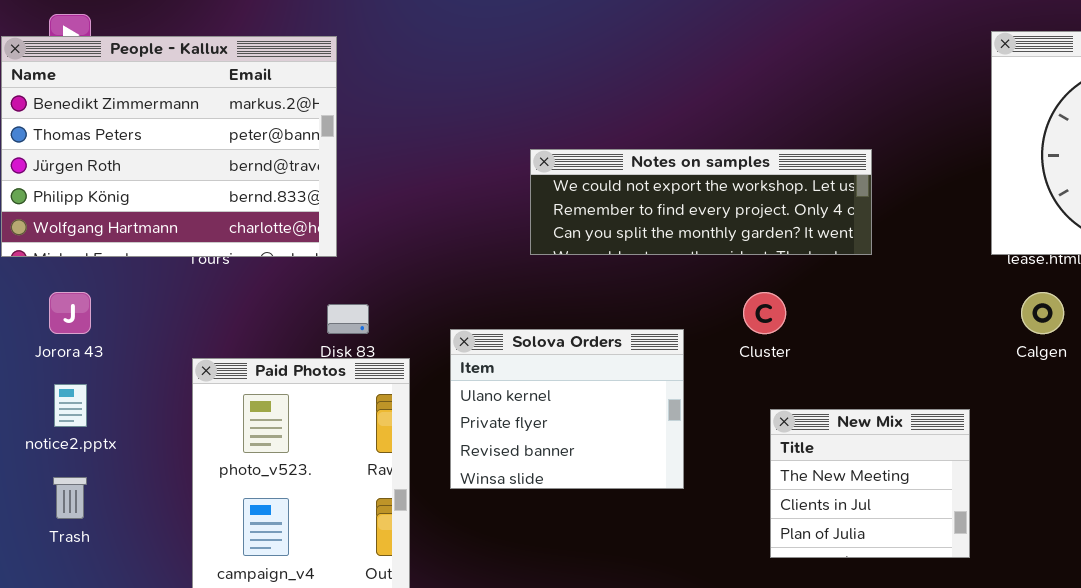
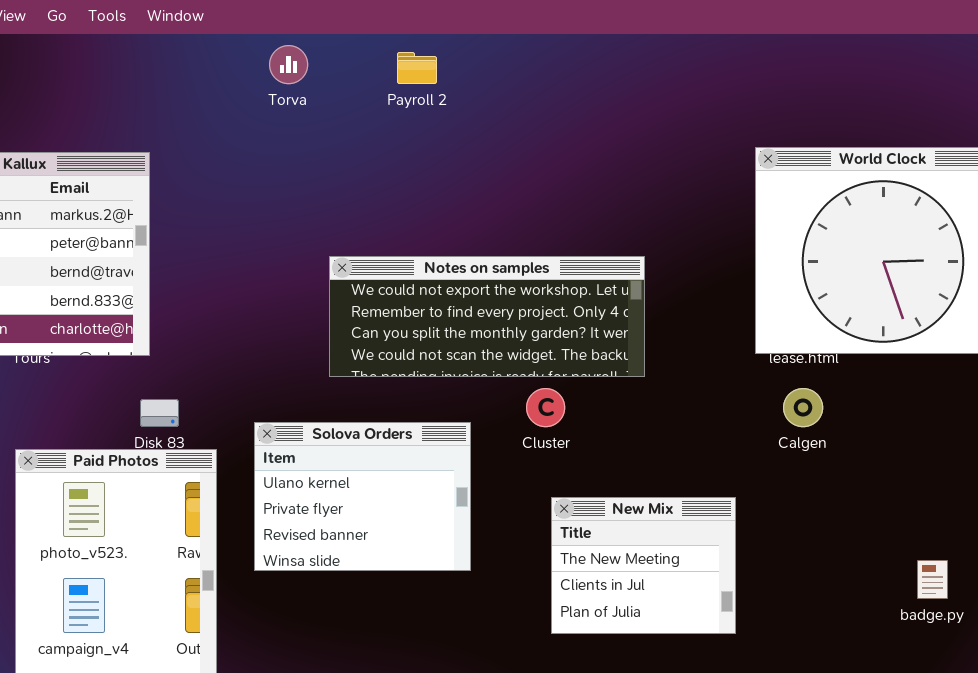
Notes on samples: [530,149,872,255] -> [329,256,645,377], resized

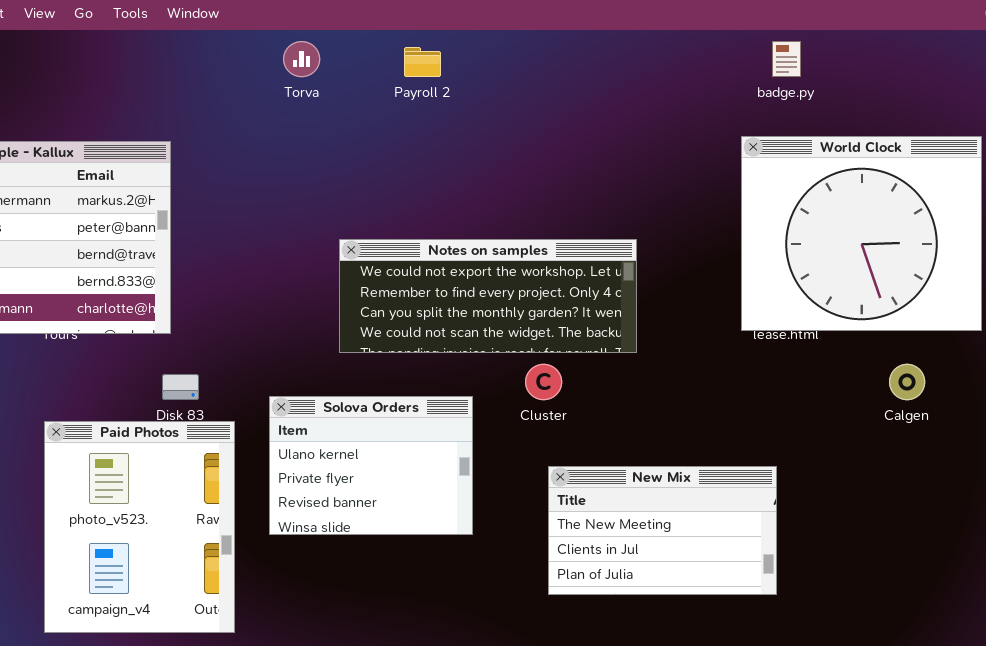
Calgen: [783,388,823,427] -> [889,364,925,400], moved
New Mix: [551,497,736,634] -> [548,466,777,595], resized
badge.py: [917,560,948,599] -> [772,41,801,77], moved

